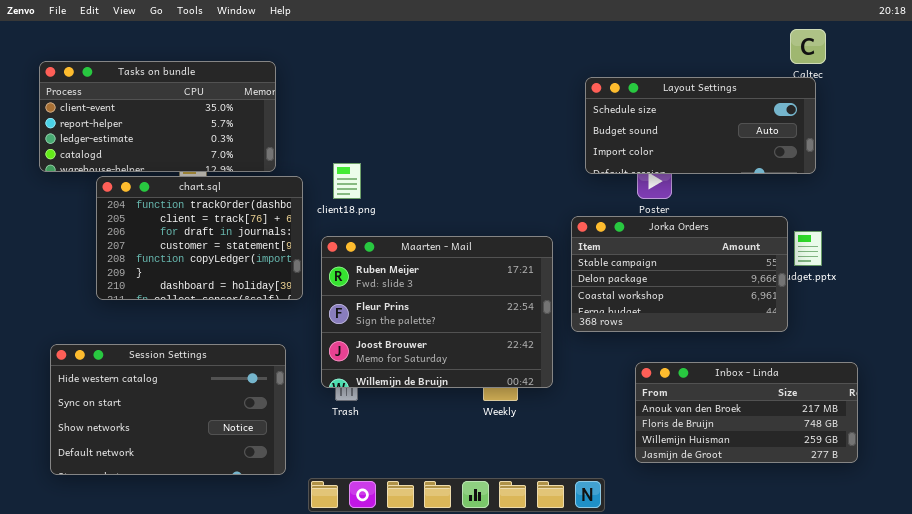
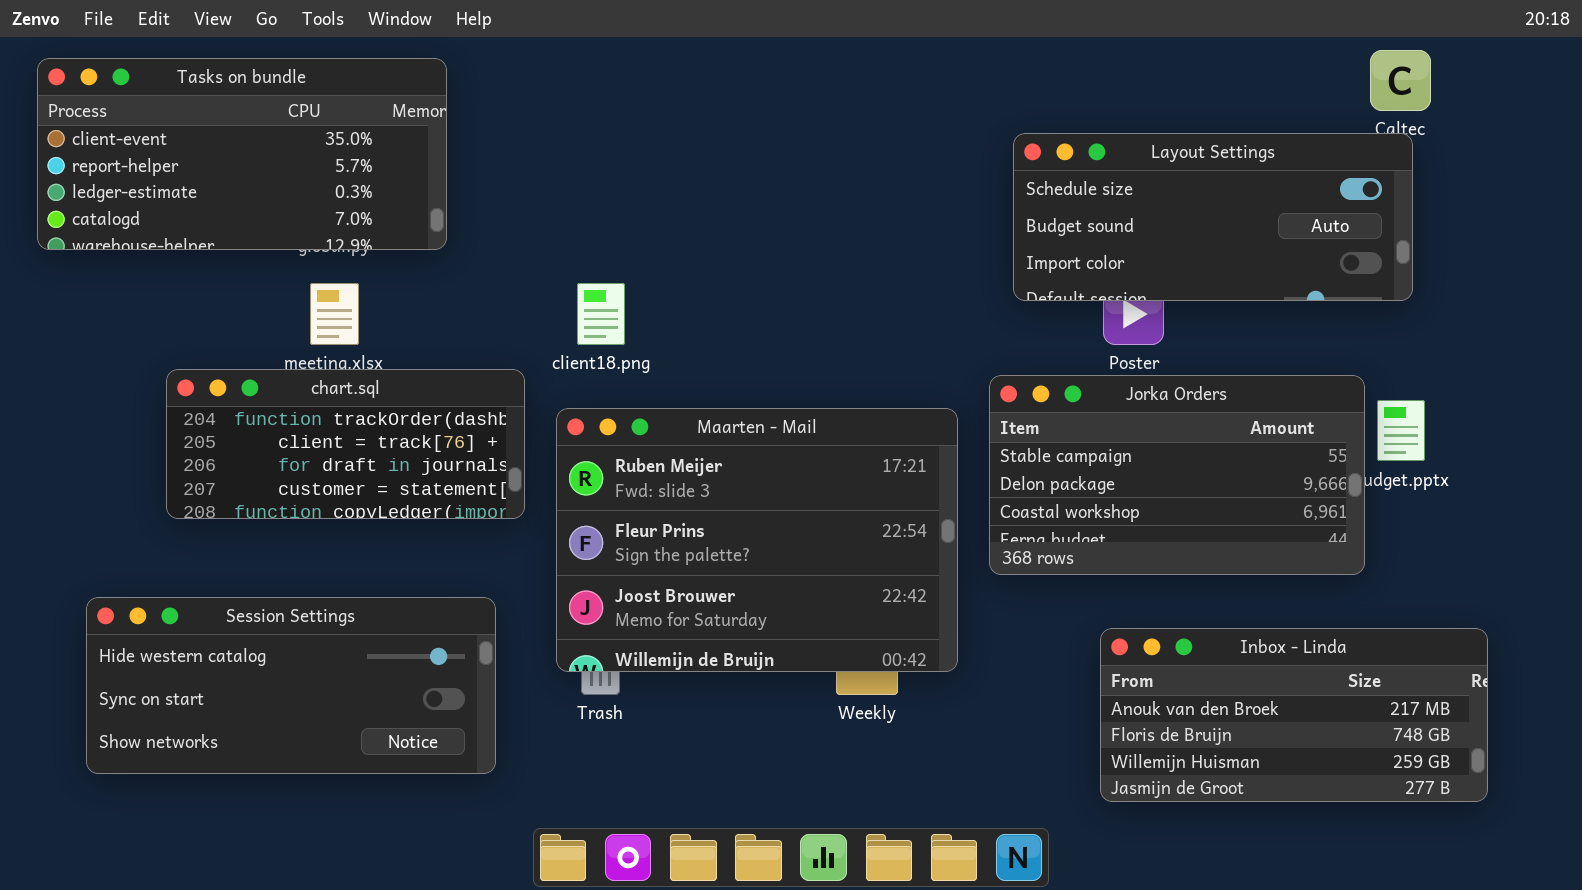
Tasks on bundle: [39,61,276,172] -> [37,58,447,250], moved
chart.sql: [96,176,303,300] -> [166,369,525,519], resized
Session Settings: [50,344,286,475] -> [86,597,496,774], resized

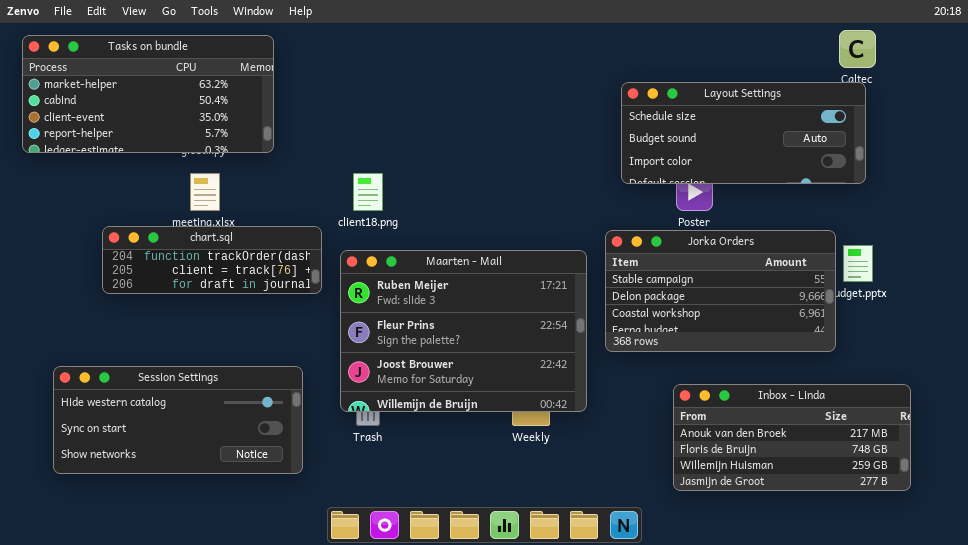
Tasks on bundle: [37,58,447,250] -> [22,35,274,153], scrolled up 2 rows
chart.sql: [166,369,525,519] -> [102,226,322,294], resized

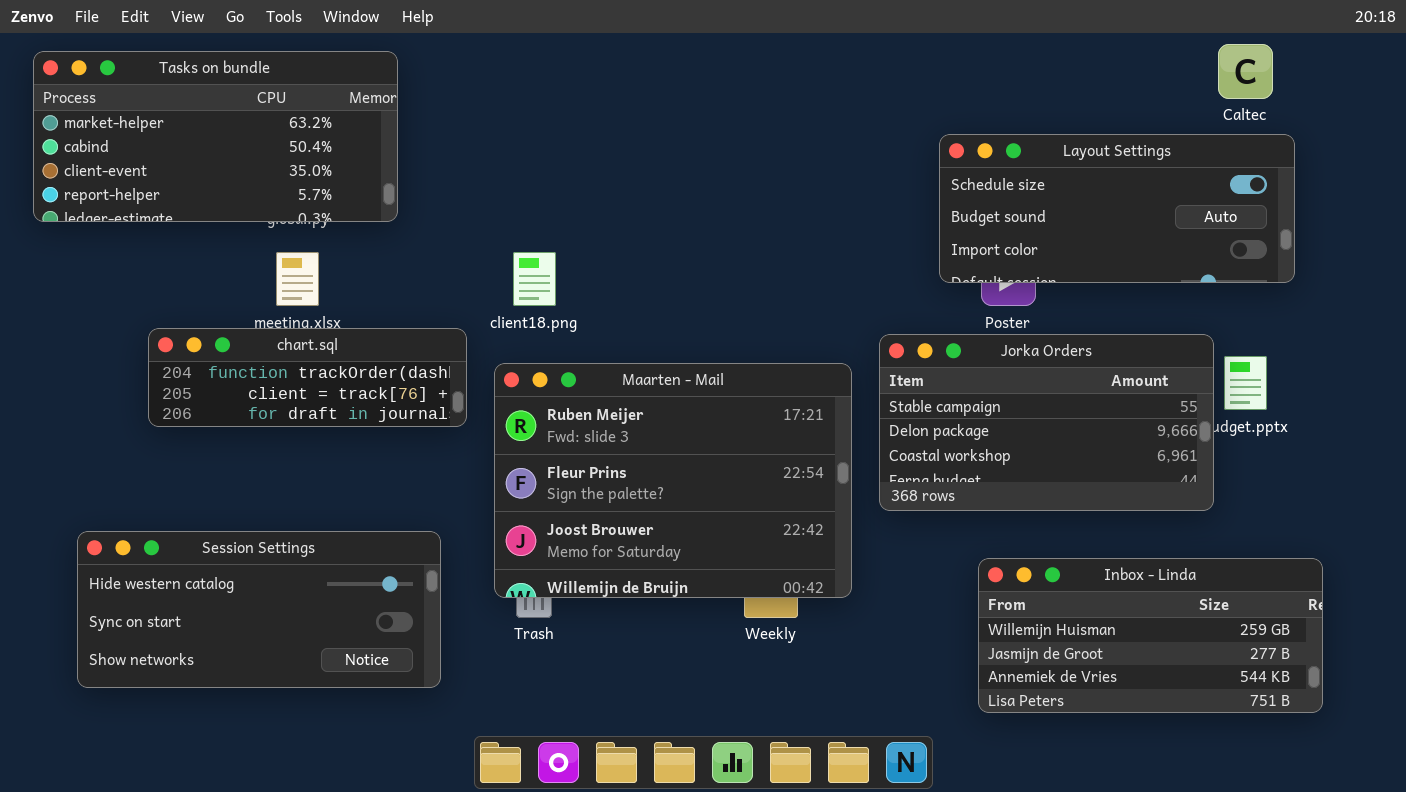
Layout Settings: [621,82,866,184] -> [939,134,1295,283], moved
Inbox - Linda: [673,384,911,491] -> [978,558,1323,713], scrolled down 2 rows

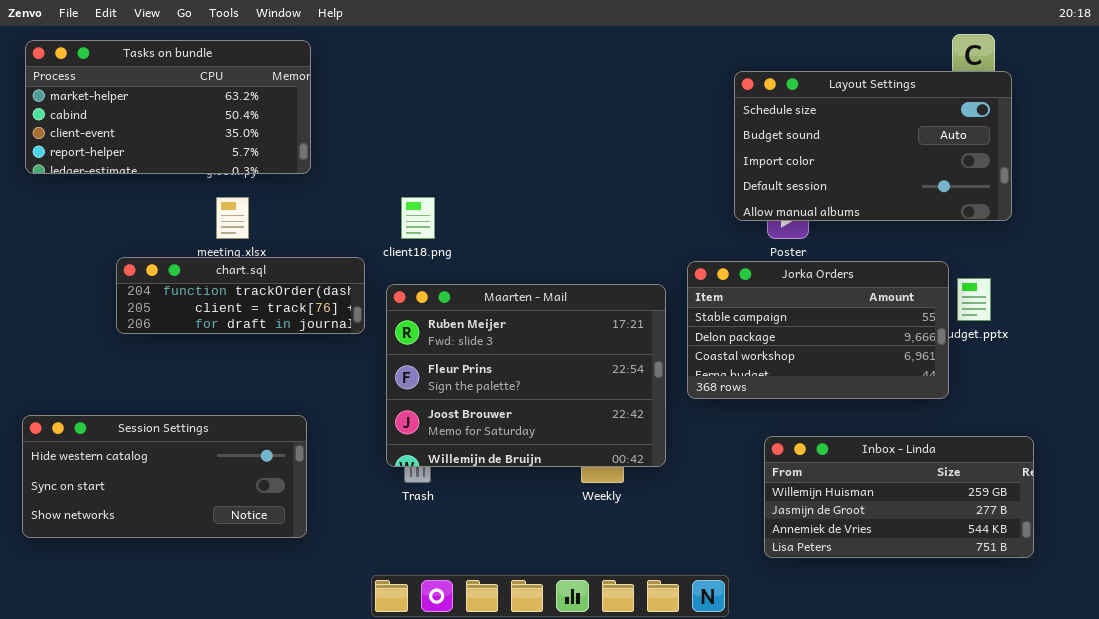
Layout Settings: [939,134,1295,283] -> [734,71,1012,221], resized
Session Settings: [77,531,441,688] -> [22,415,307,538], moved

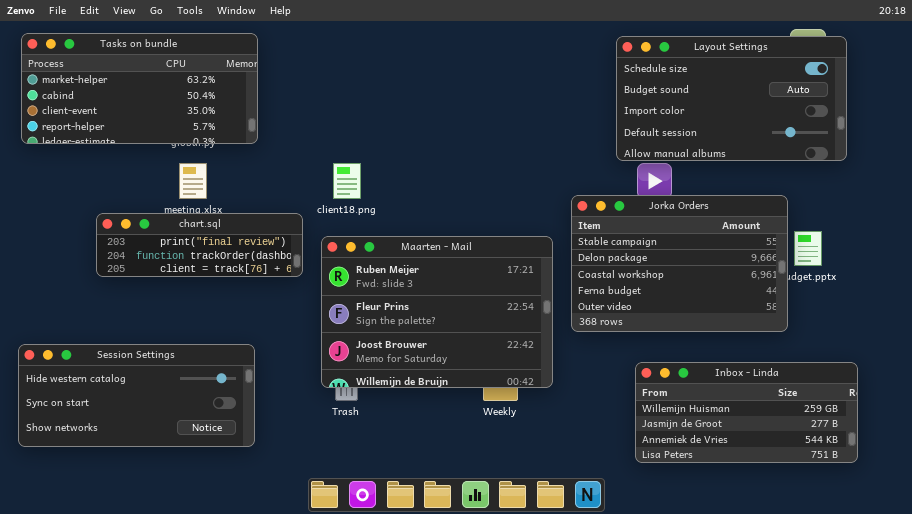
Layout Settings: [734,71,1012,221] -> [616,36,847,161], moved
chart.sql: [116,257,365,334] -> [96,213,303,277], scrolled up 1 row
Jorka Orders: [687,261,949,399] -> [571,195,788,332], resized

